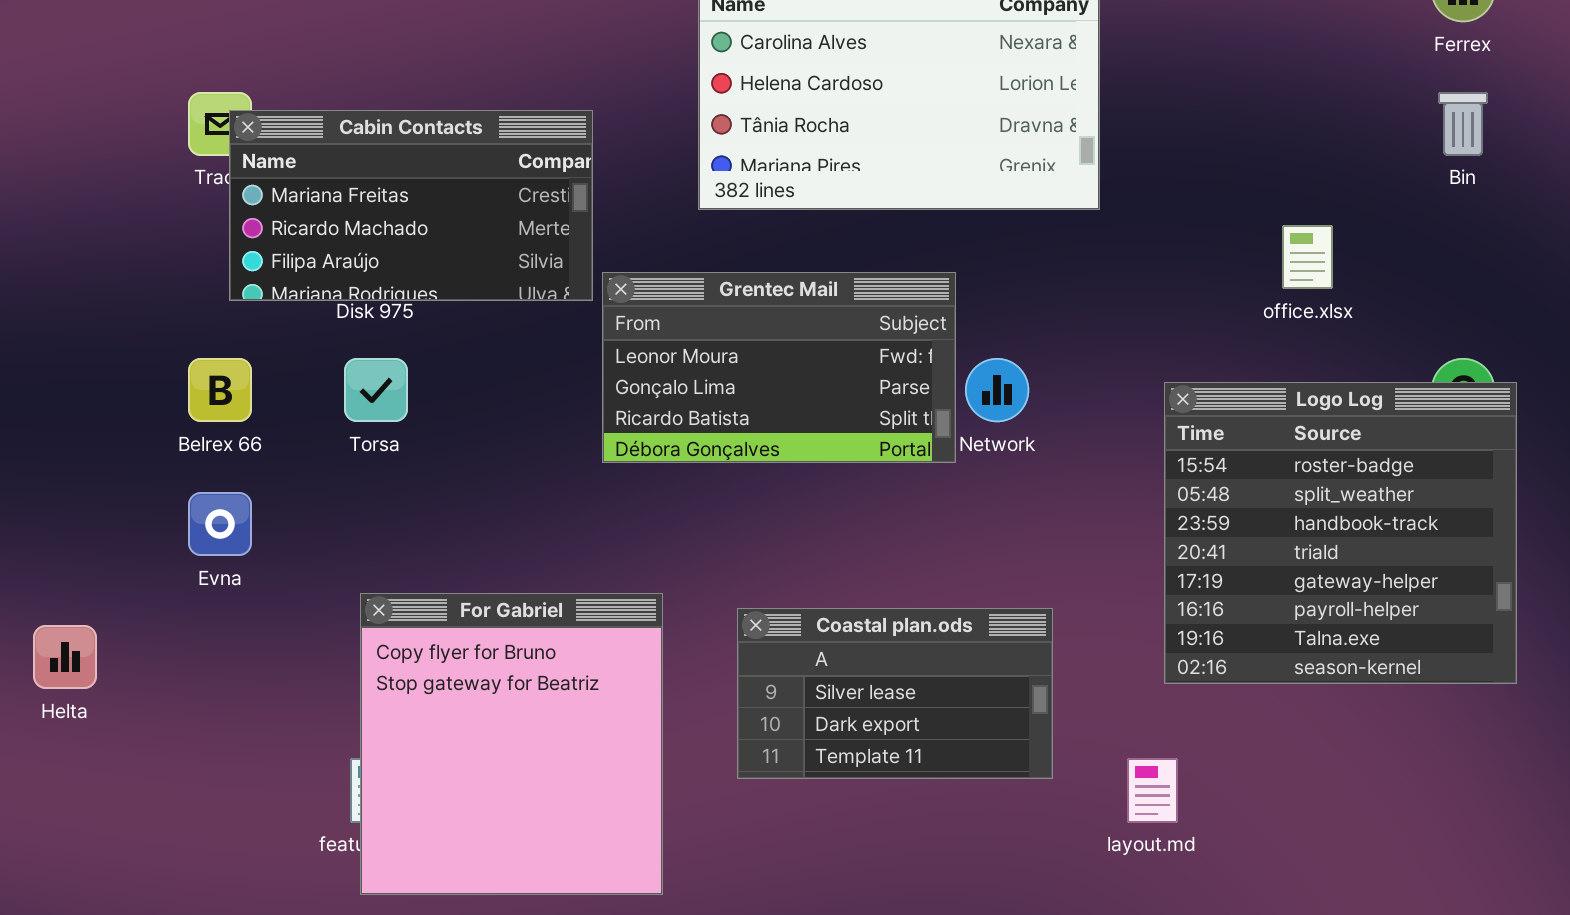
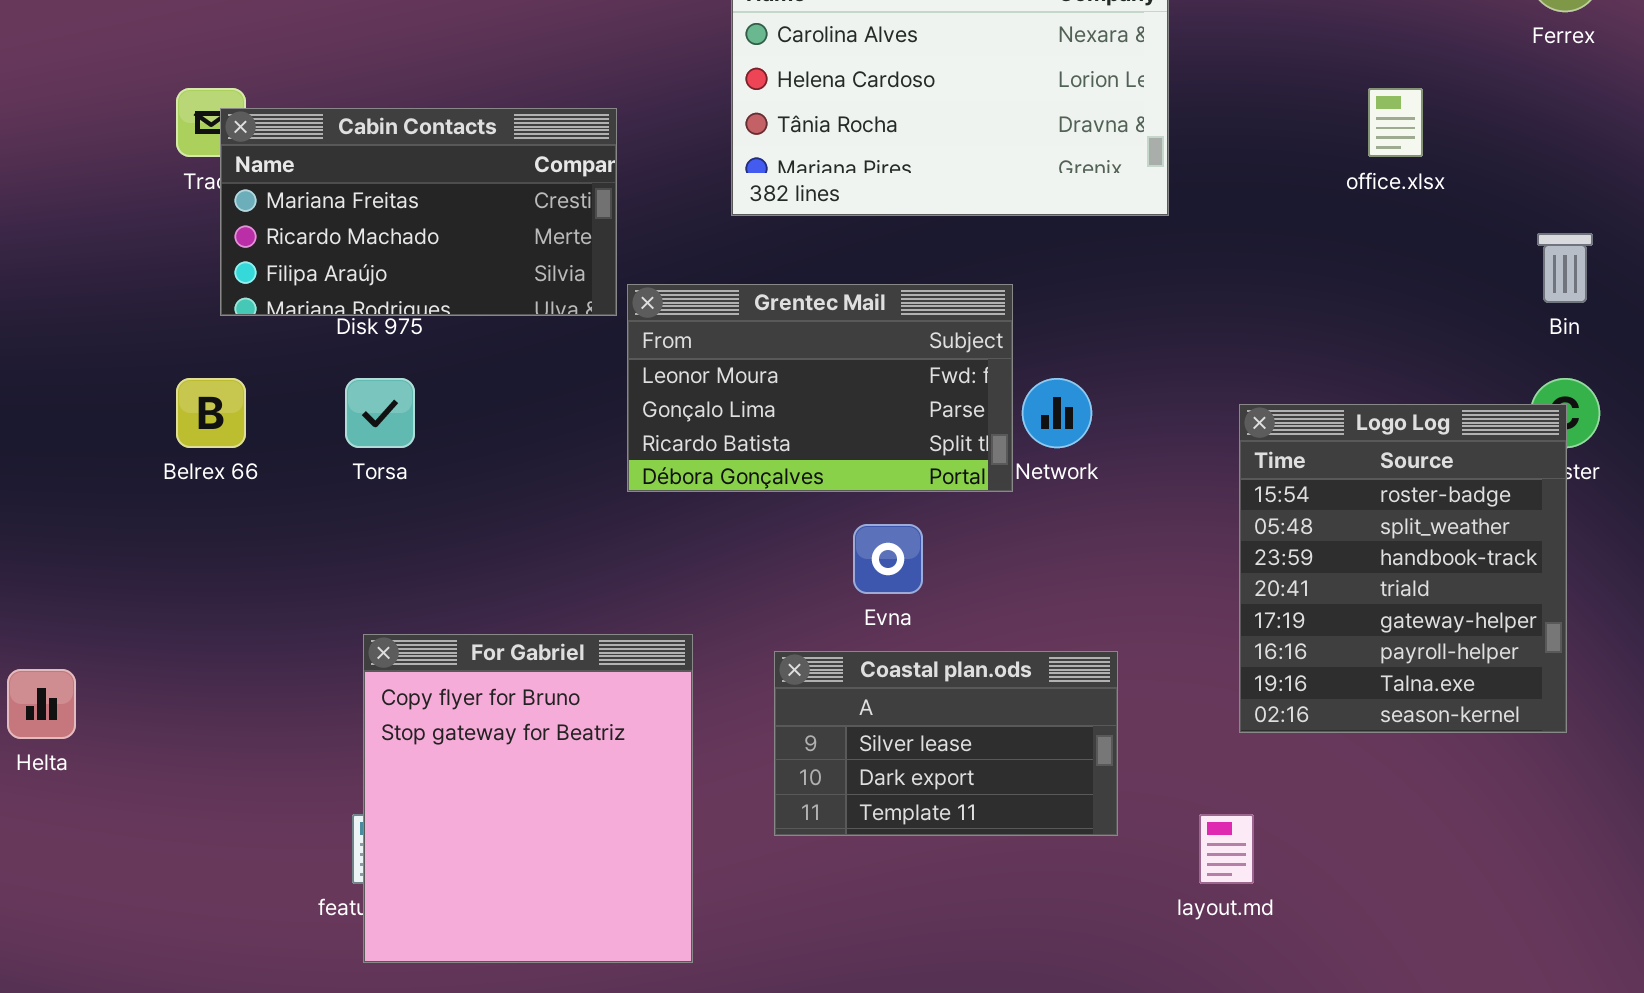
Bin: [1438,92,1488,156] -> [1537,233,1593,303], moved
office.xlsx: [1282,225,1333,289] -> [1368,88,1423,157], moved
Logo Log: [1164,382,1517,684] -> [1239,404,1567,733], resized
Evna: [188,492,252,556] -> [853,524,923,594], moved

